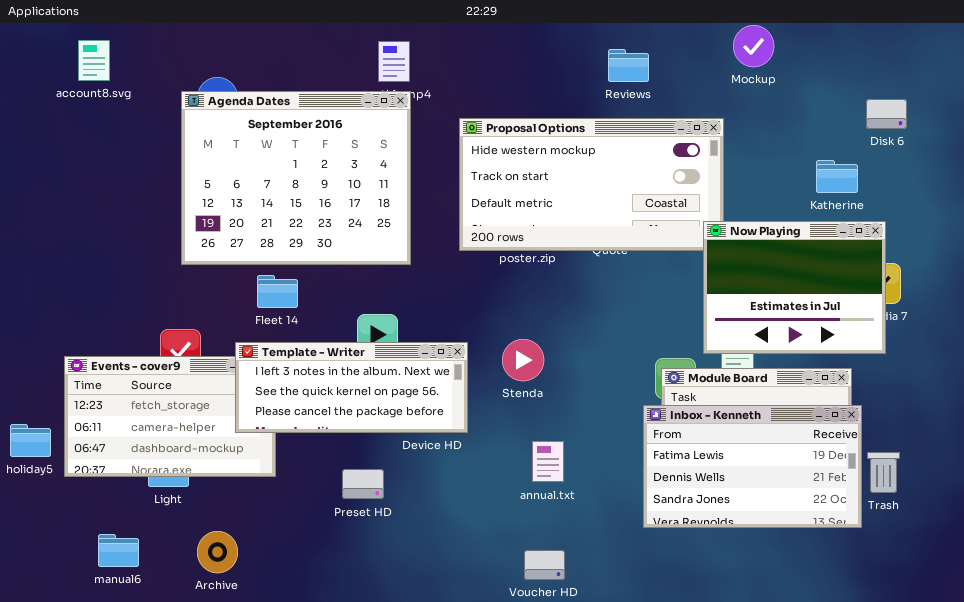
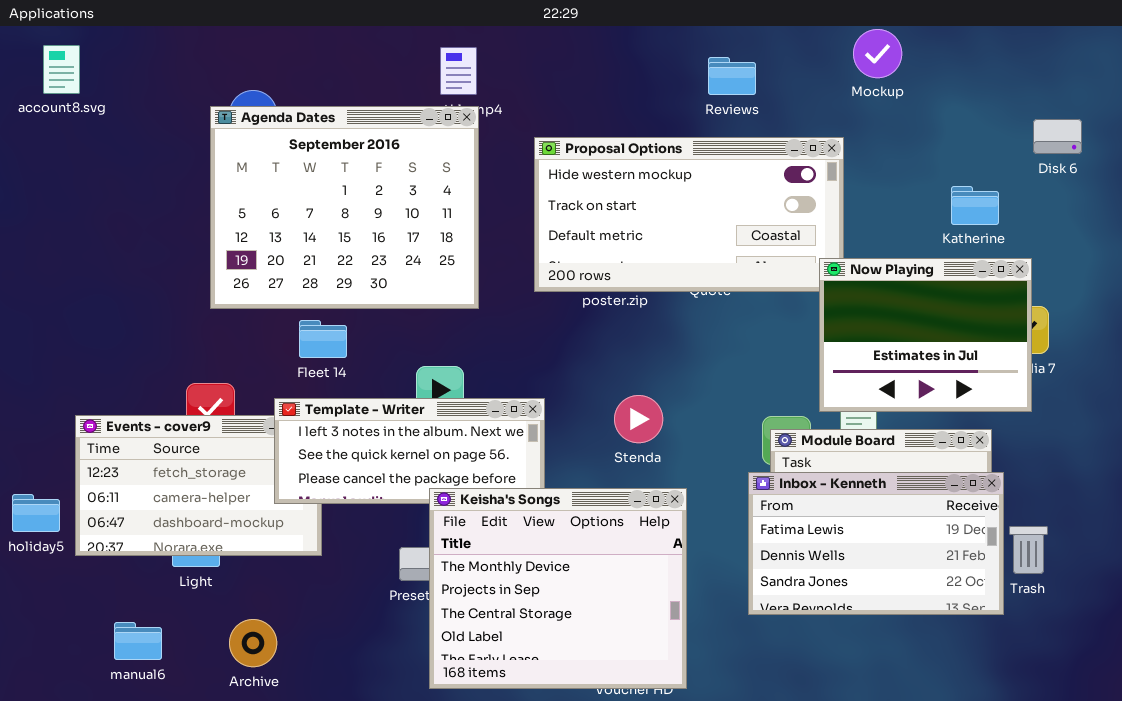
account8.svg: [78,40,110,81] -> [43,45,80,94], moved
Disk 6: [866,99,907,129] -> [1033,119,1082,154], moved
Stenda: [502,339,544,381] -> [614,395,663,443], moved
Keisha's Songs: none -> [429,488,687,689], opened

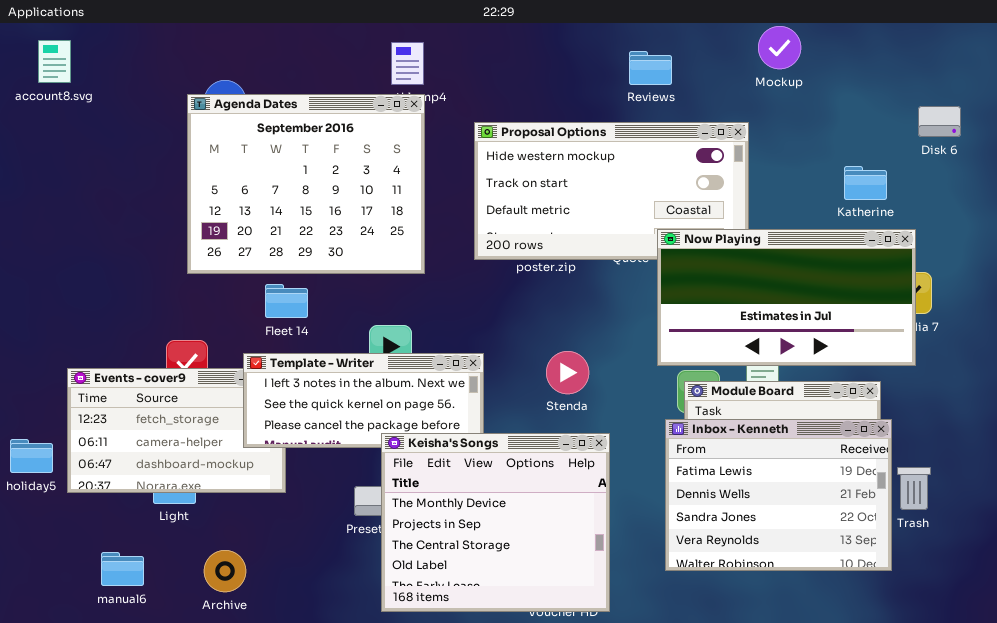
Now Playing: [819,258,1032,412] -> [657,229,916,366], resized
Inbox - Kenneth: [748,472,1004,615] -> [665,419,892,571], resized

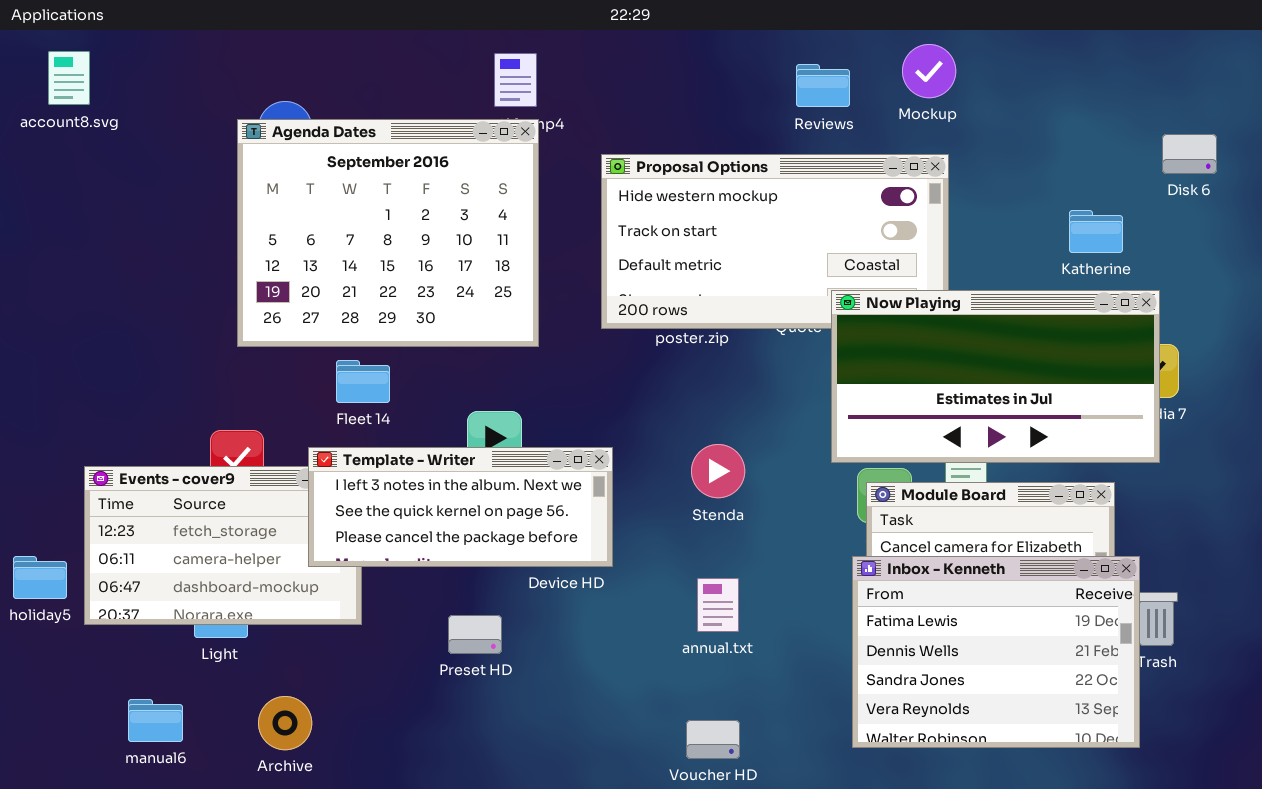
Mockup: [758,26,801,69] -> [902,44,956,98], moved
Inbox - Kenneth: [665,419,892,571] -> [852,556,1140,748], moved
Keisha's Songs: [381,433,610,612] -> none, closed

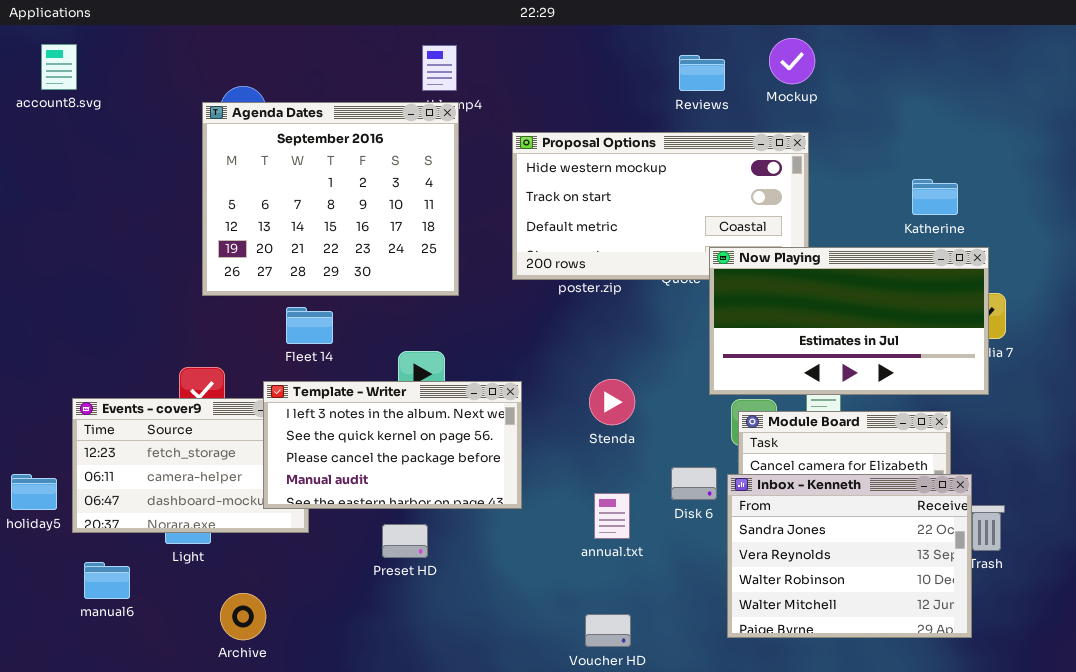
Disk 6: [1162,134,1217,174] -> [671,467,717,500], moved
Template - Writer: [308,447,613,567] -> [263,381,522,509], resized
Inbox - Kenneth: [852,556,1140,748] -> [727,474,972,638], scrolled down 2 rows
manual6: [128,699,183,742] -> [84,562,130,599], moved

